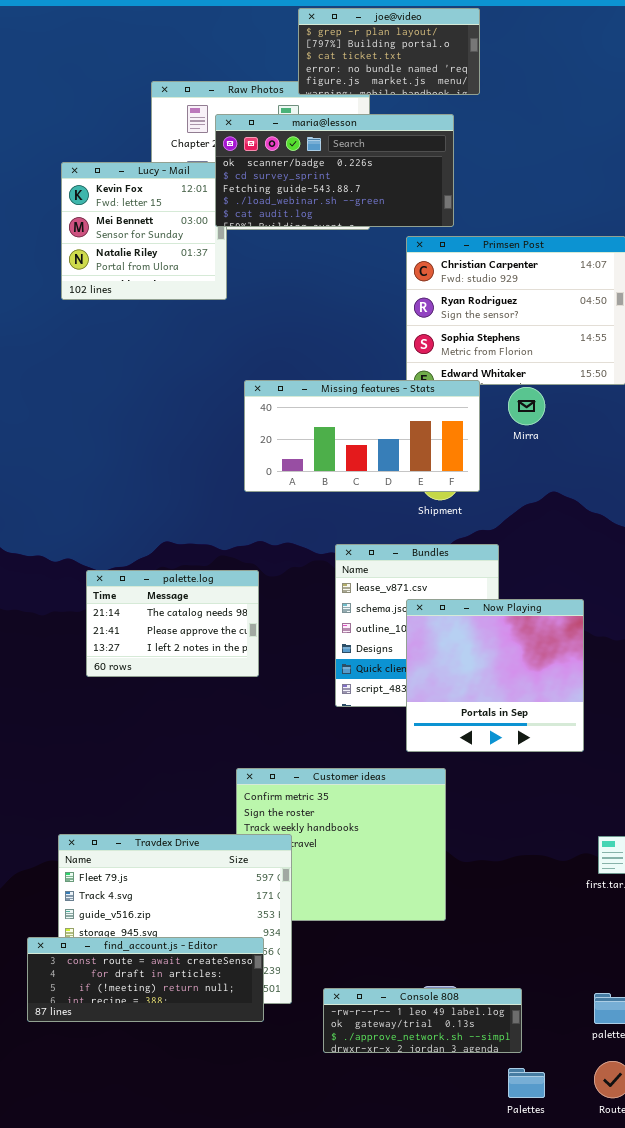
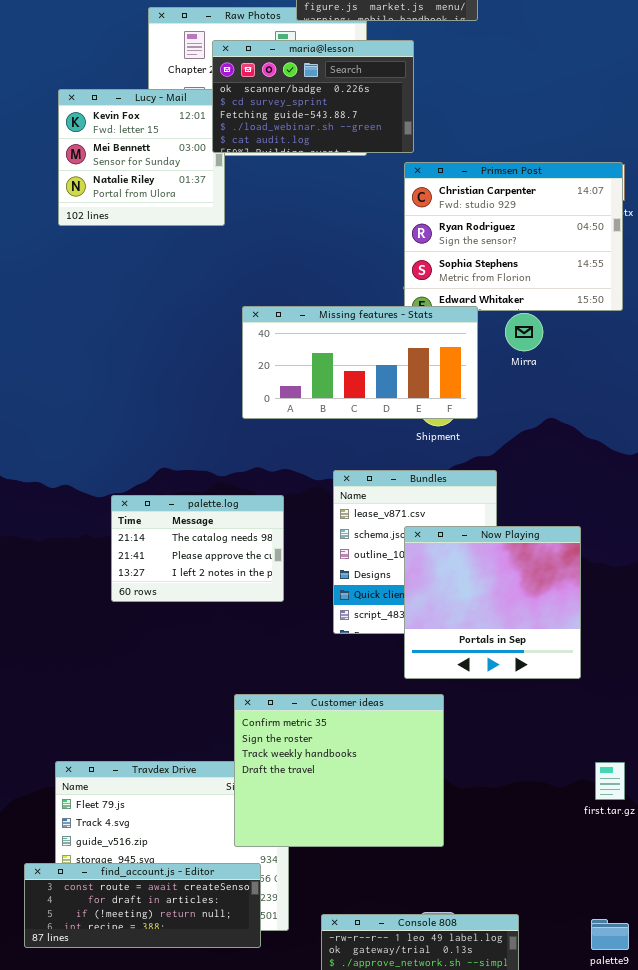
maria@lesson: [215,114,454,227] -> [212,40,414,153], resized
palette.log: [86,570,259,677] -> [111,495,284,602], moved
Customer ideas: [236,768,446,921] -> [234,694,444,847], raised

